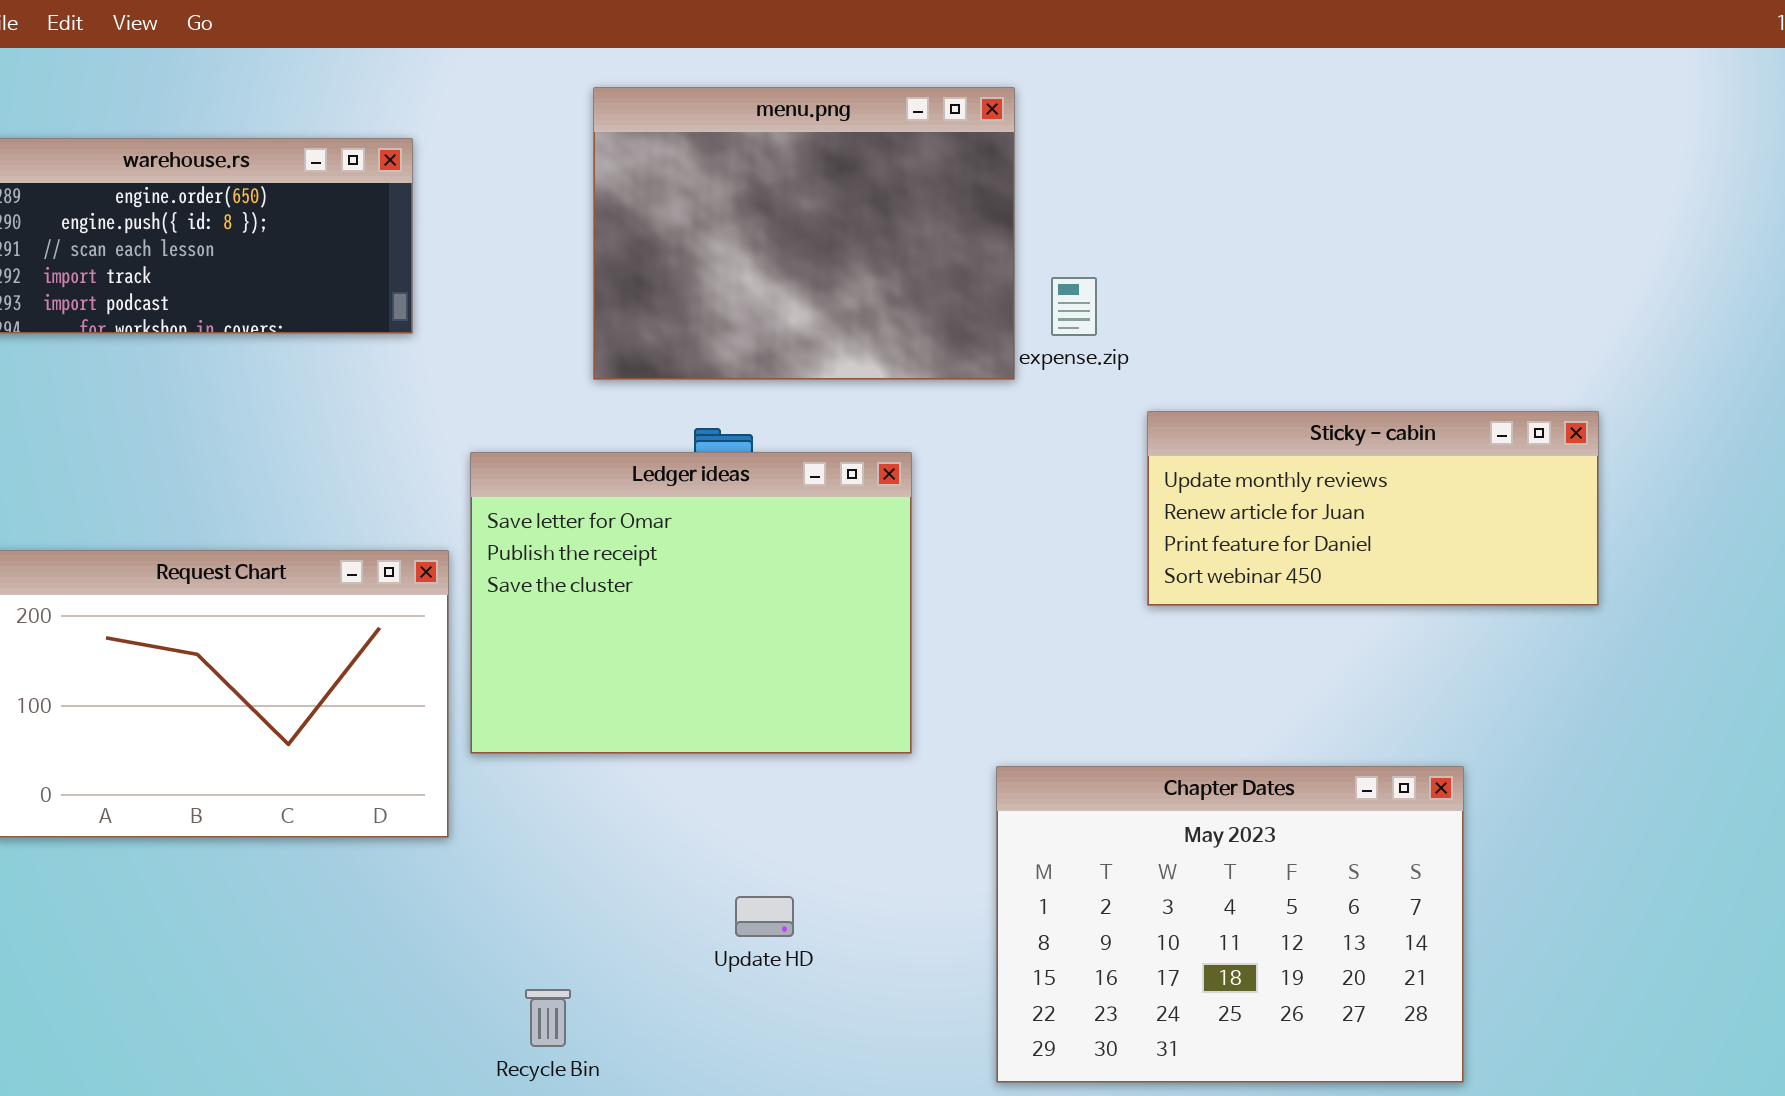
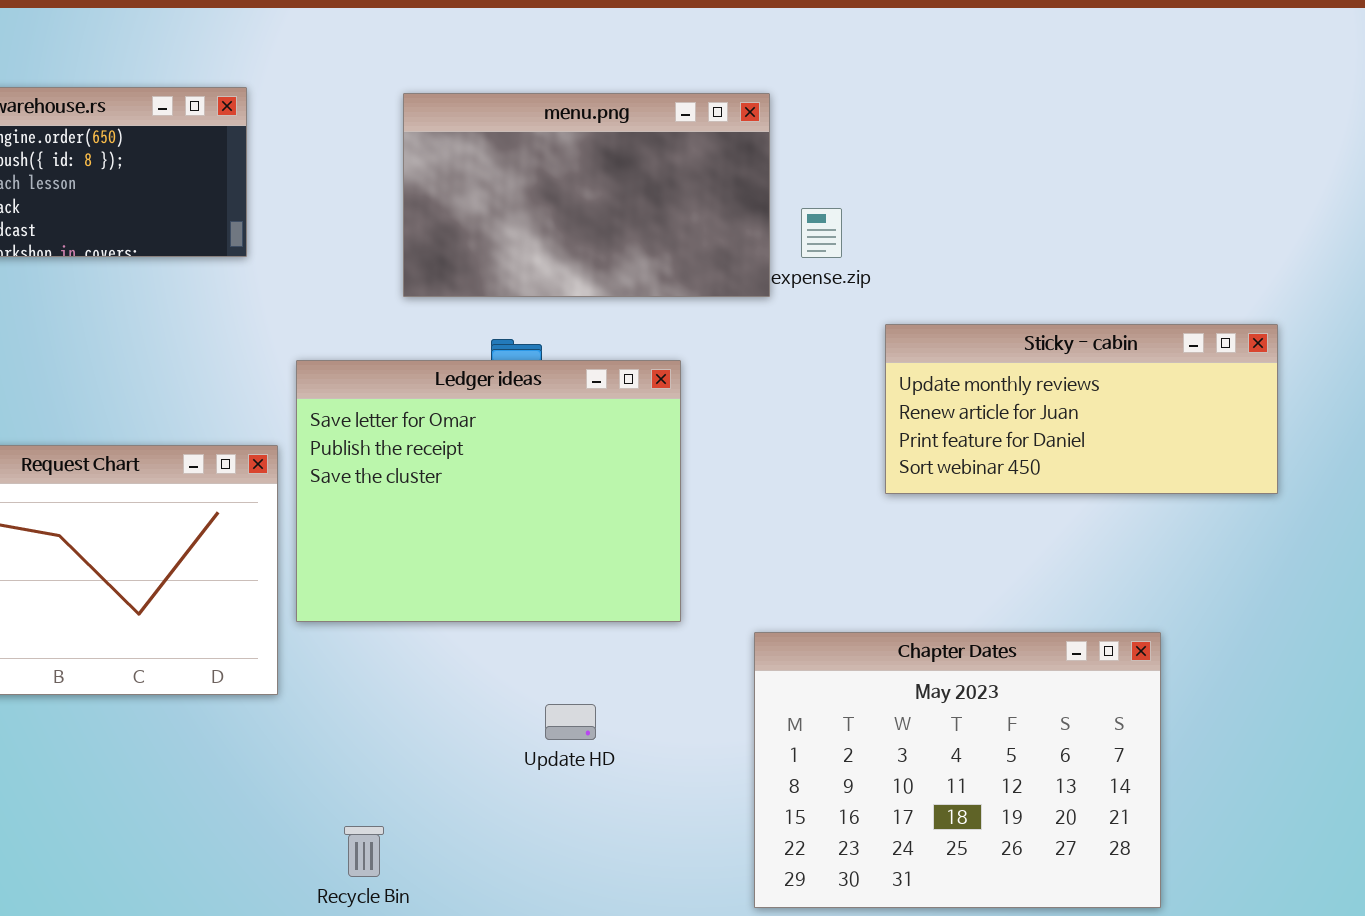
menu.png: [593,87,1015,380] -> [403,93,770,297], resized
Update HD: [735,896,794,937] -> [545,704,596,740], moved

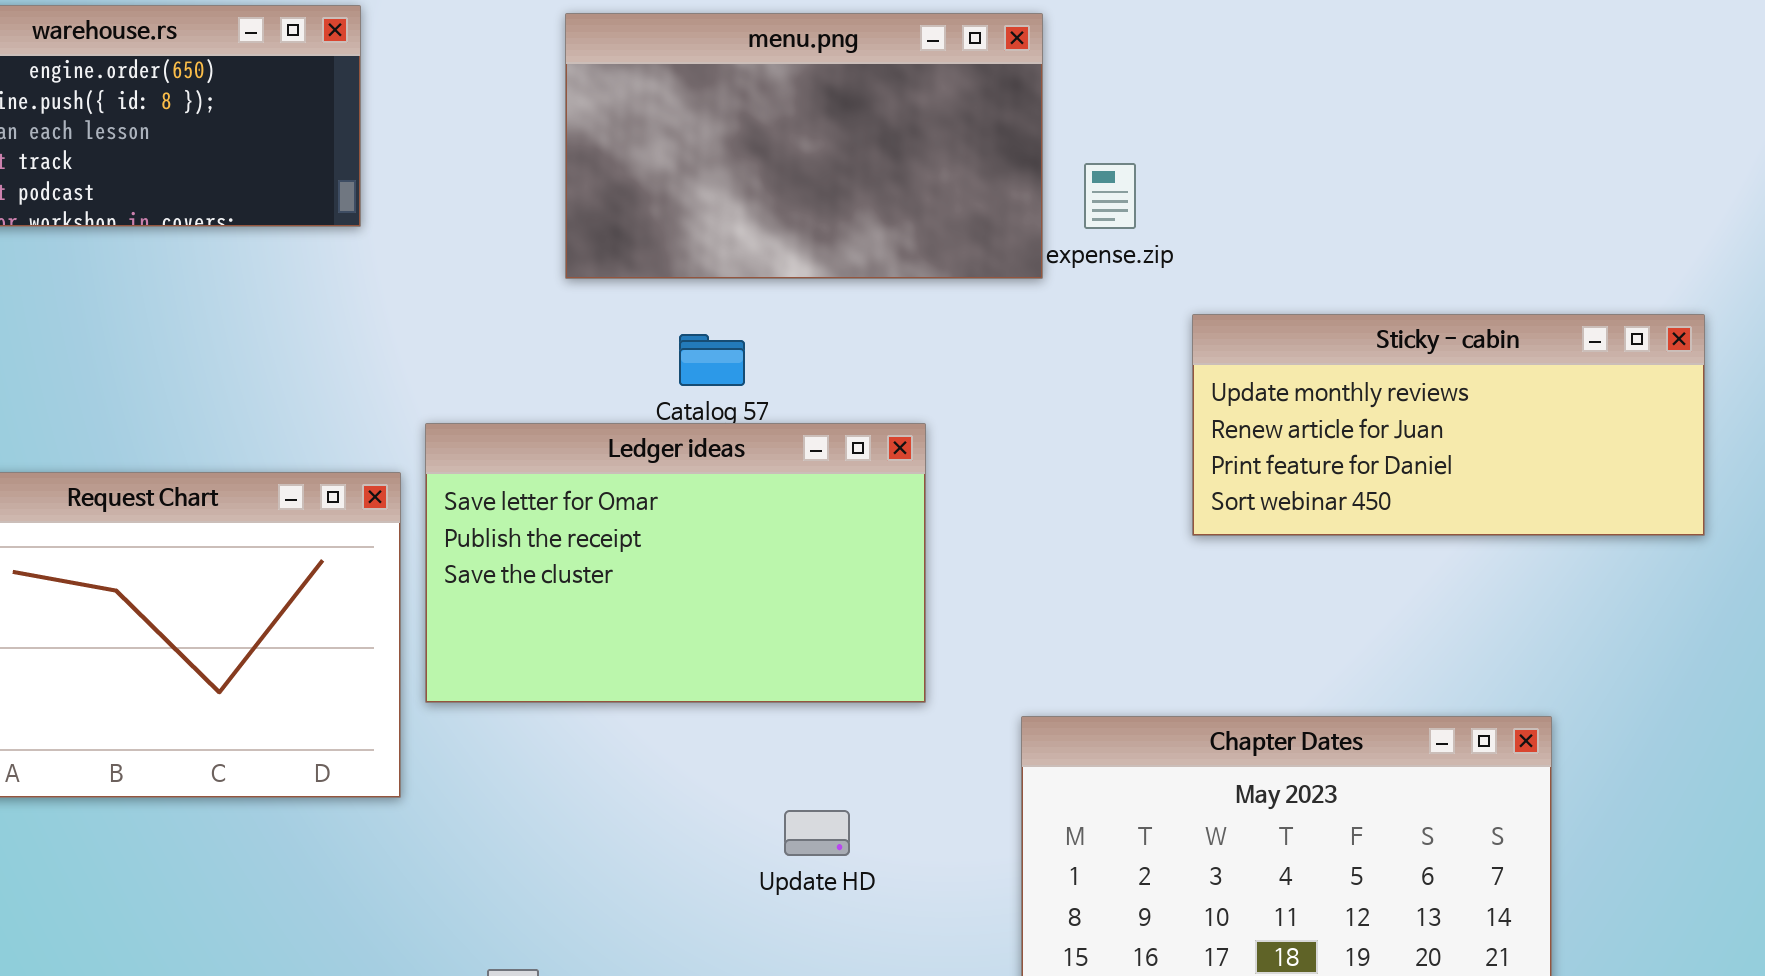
Ledger ideas: [296,360,681,622] -> [425,423,926,703], resized
Update HD: [545,704,596,740] -> [784,810,850,856], moved

